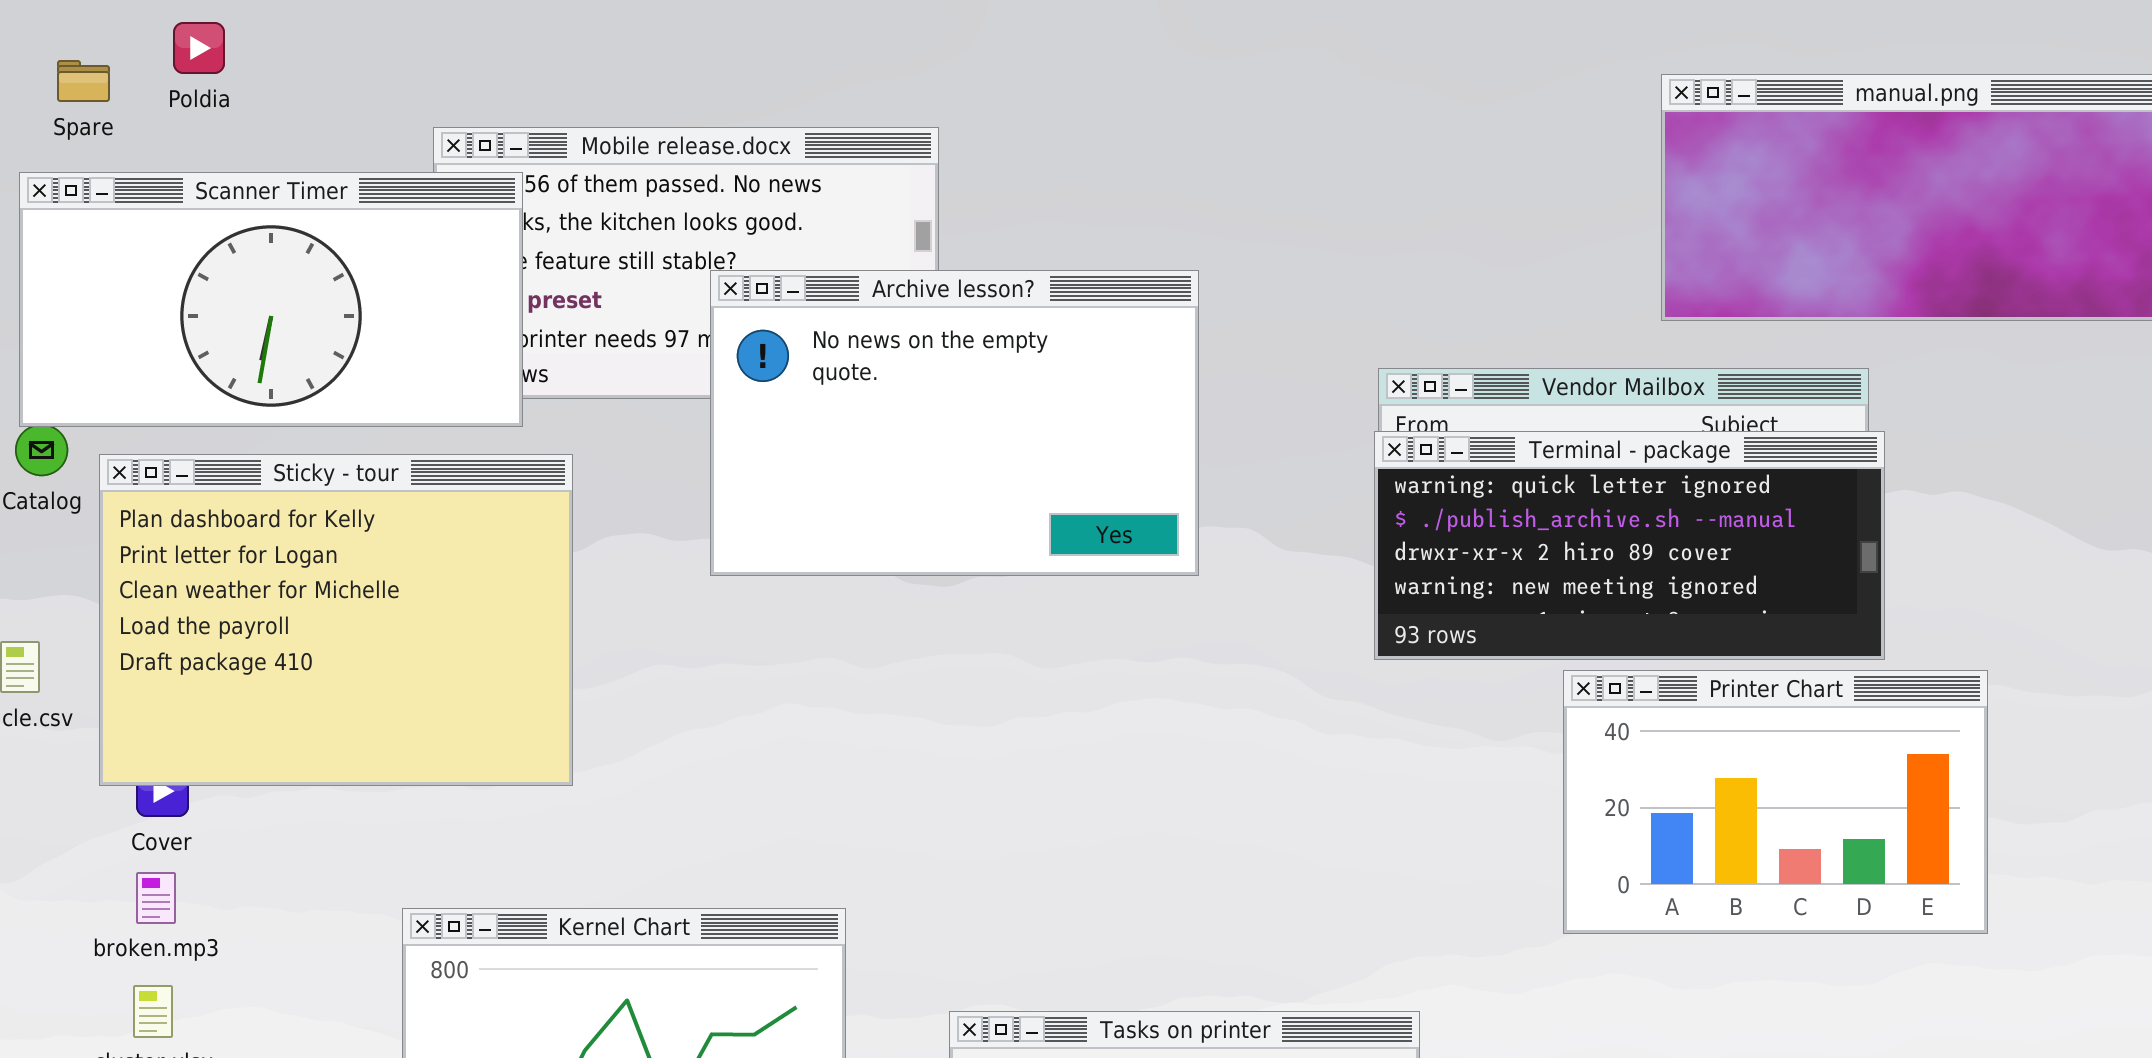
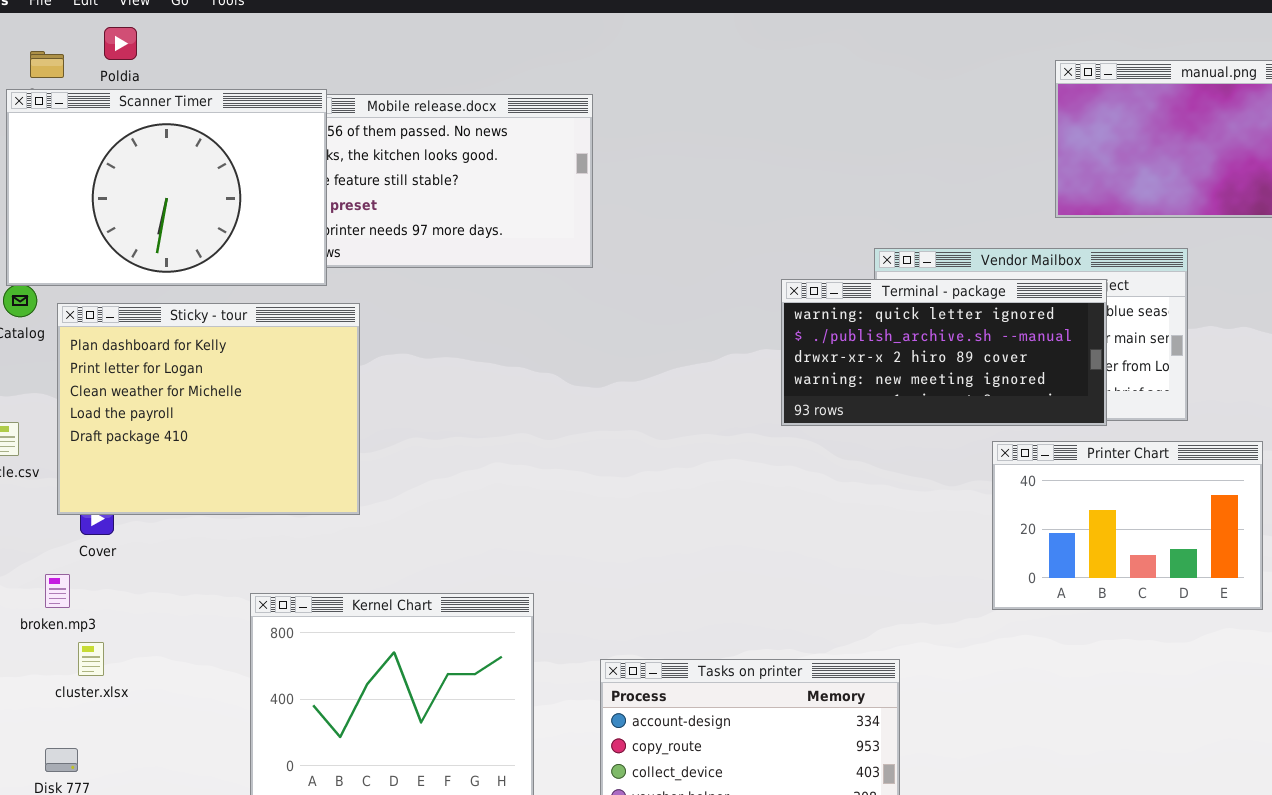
Scanner Timer: [19,172,523,427] -> [6,89,327,286], resized
Archive lesson?: [710,270,1199,576] -> none, closed
Terminal - package: [1374,431,1885,660] -> [781,279,1107,426], moved
broken.mp3: [136,872,176,924] -> [45,574,70,608], moved

